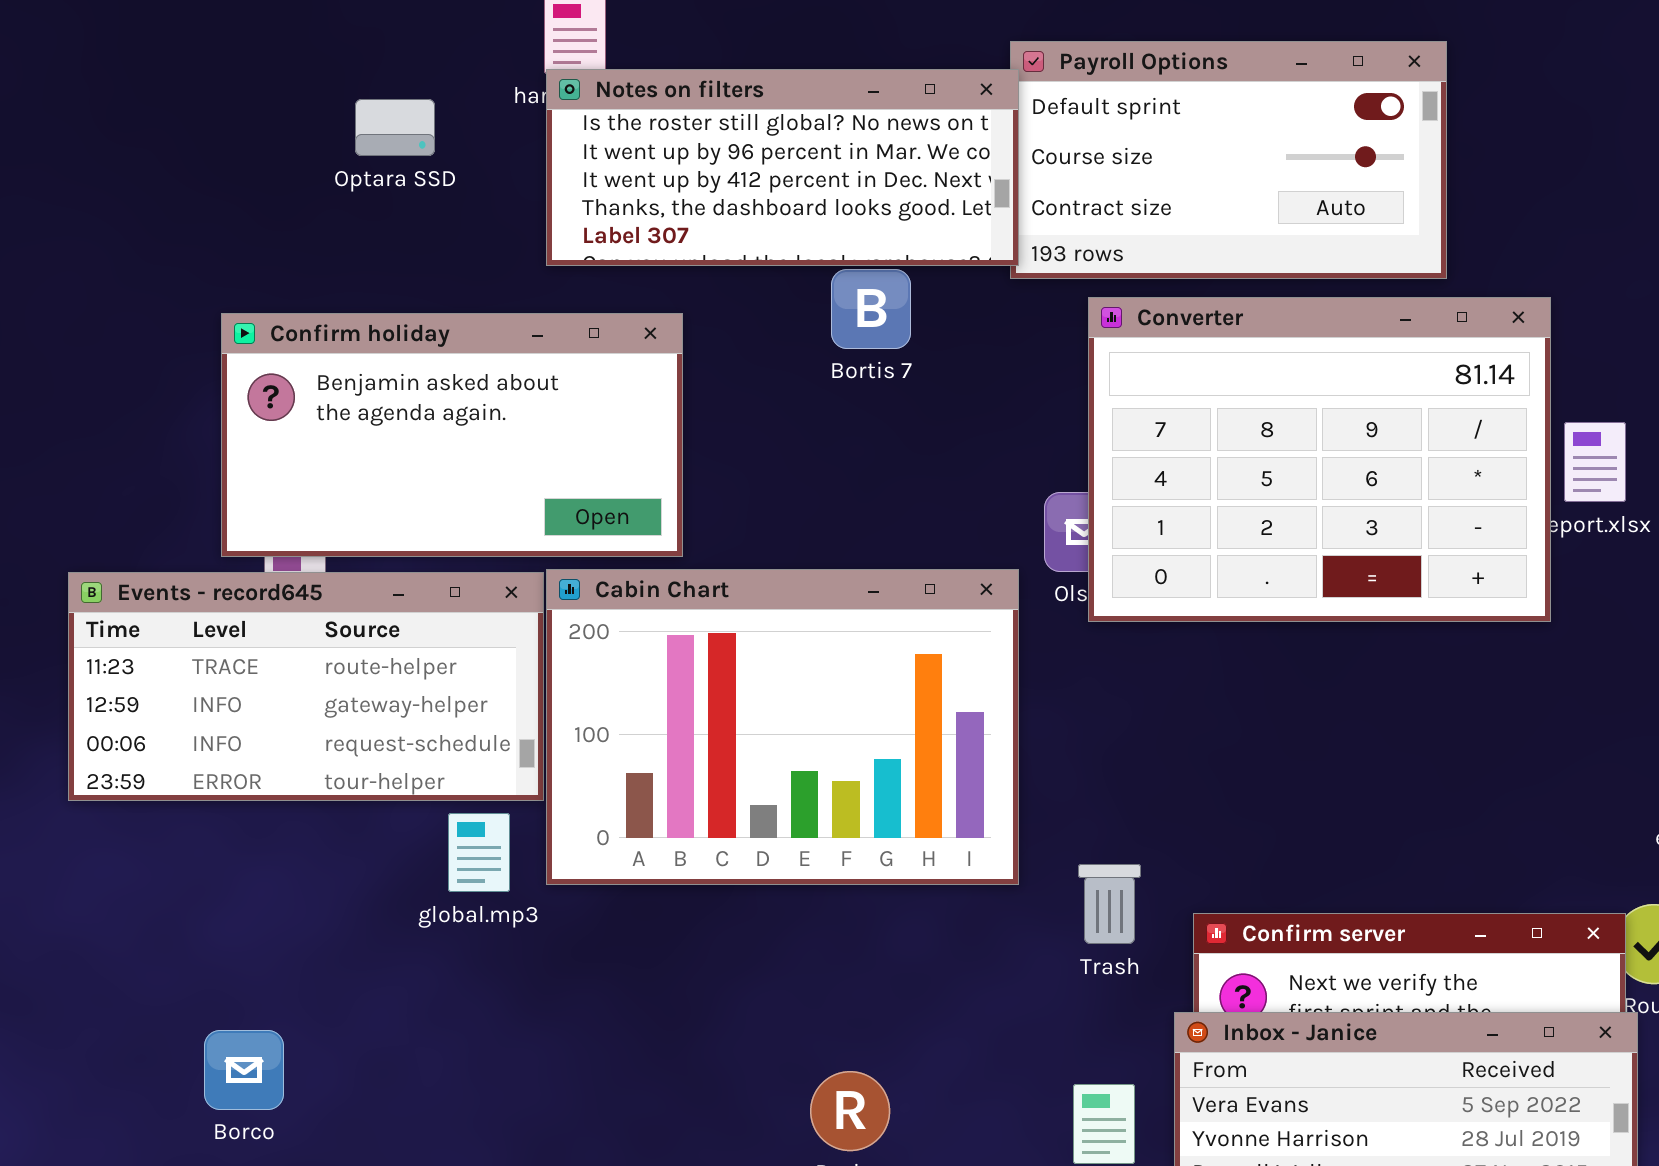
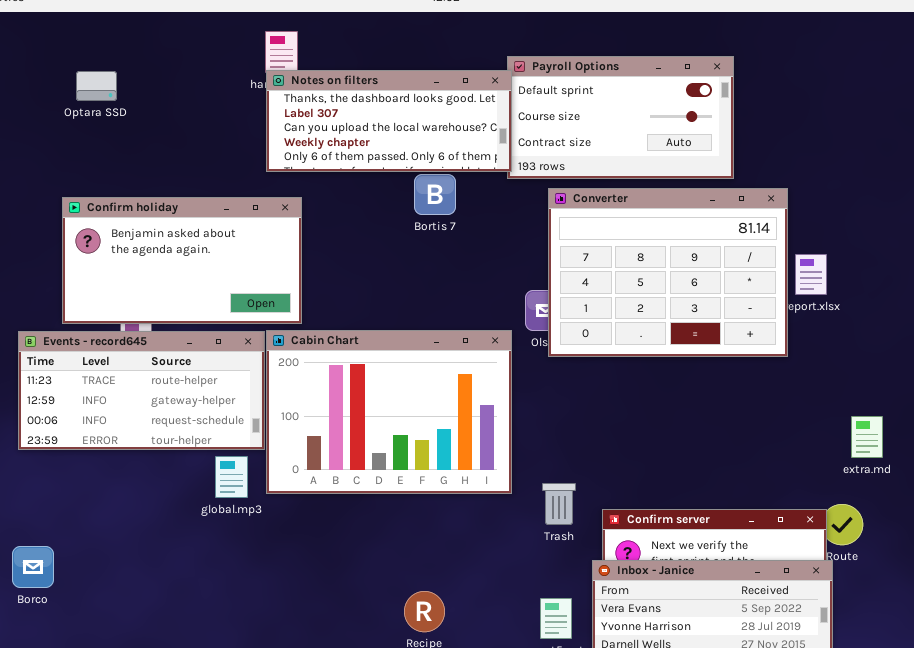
Notes on filters: [546,69,1019,266] -> [266,70,512,172], scrolled down 3 rows
Optara SSD: [355,99,435,156] -> [76,71,117,101], moved
Confirm holiday: [221,313,683,557] -> [62,197,302,324], moved
Borco: [204,1030,284,1110] -> [12,546,54,588], moved

